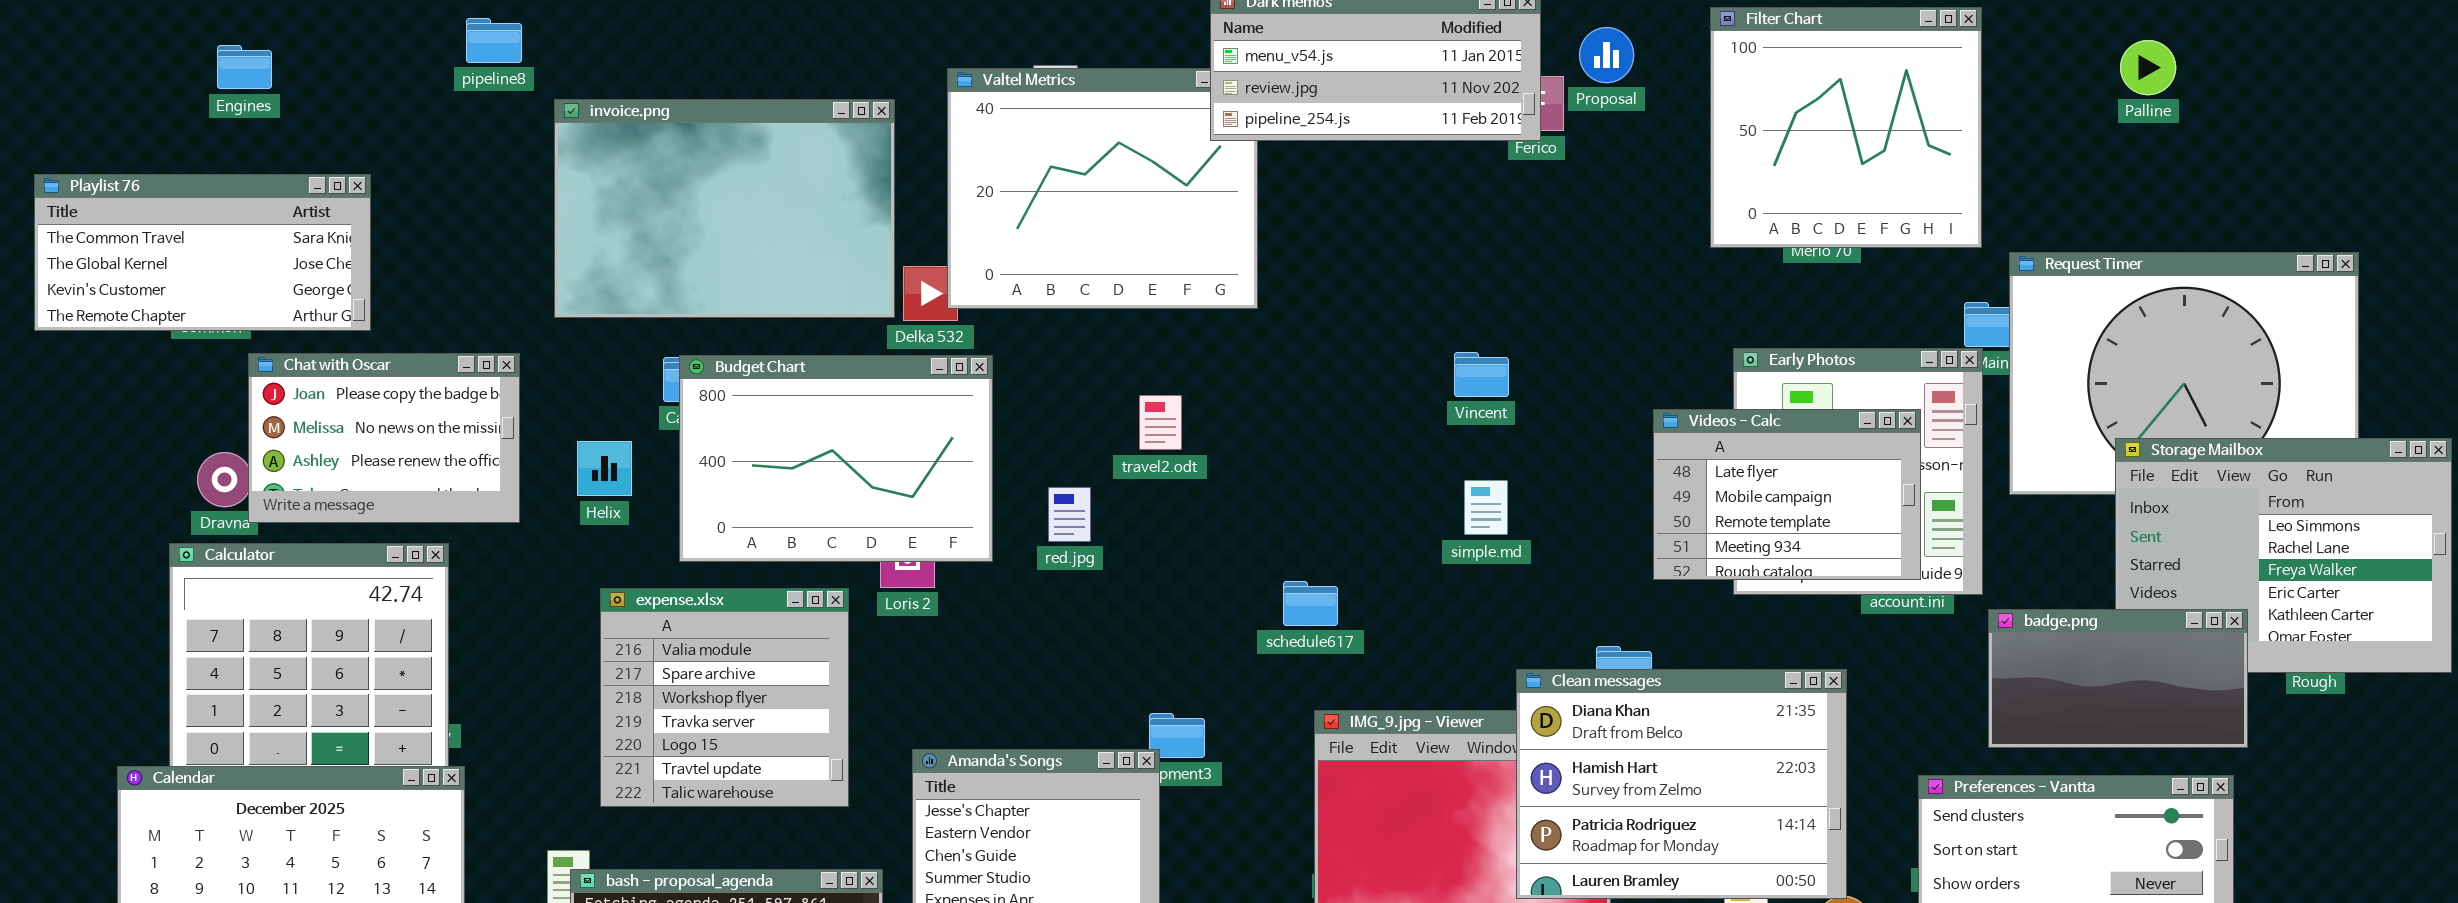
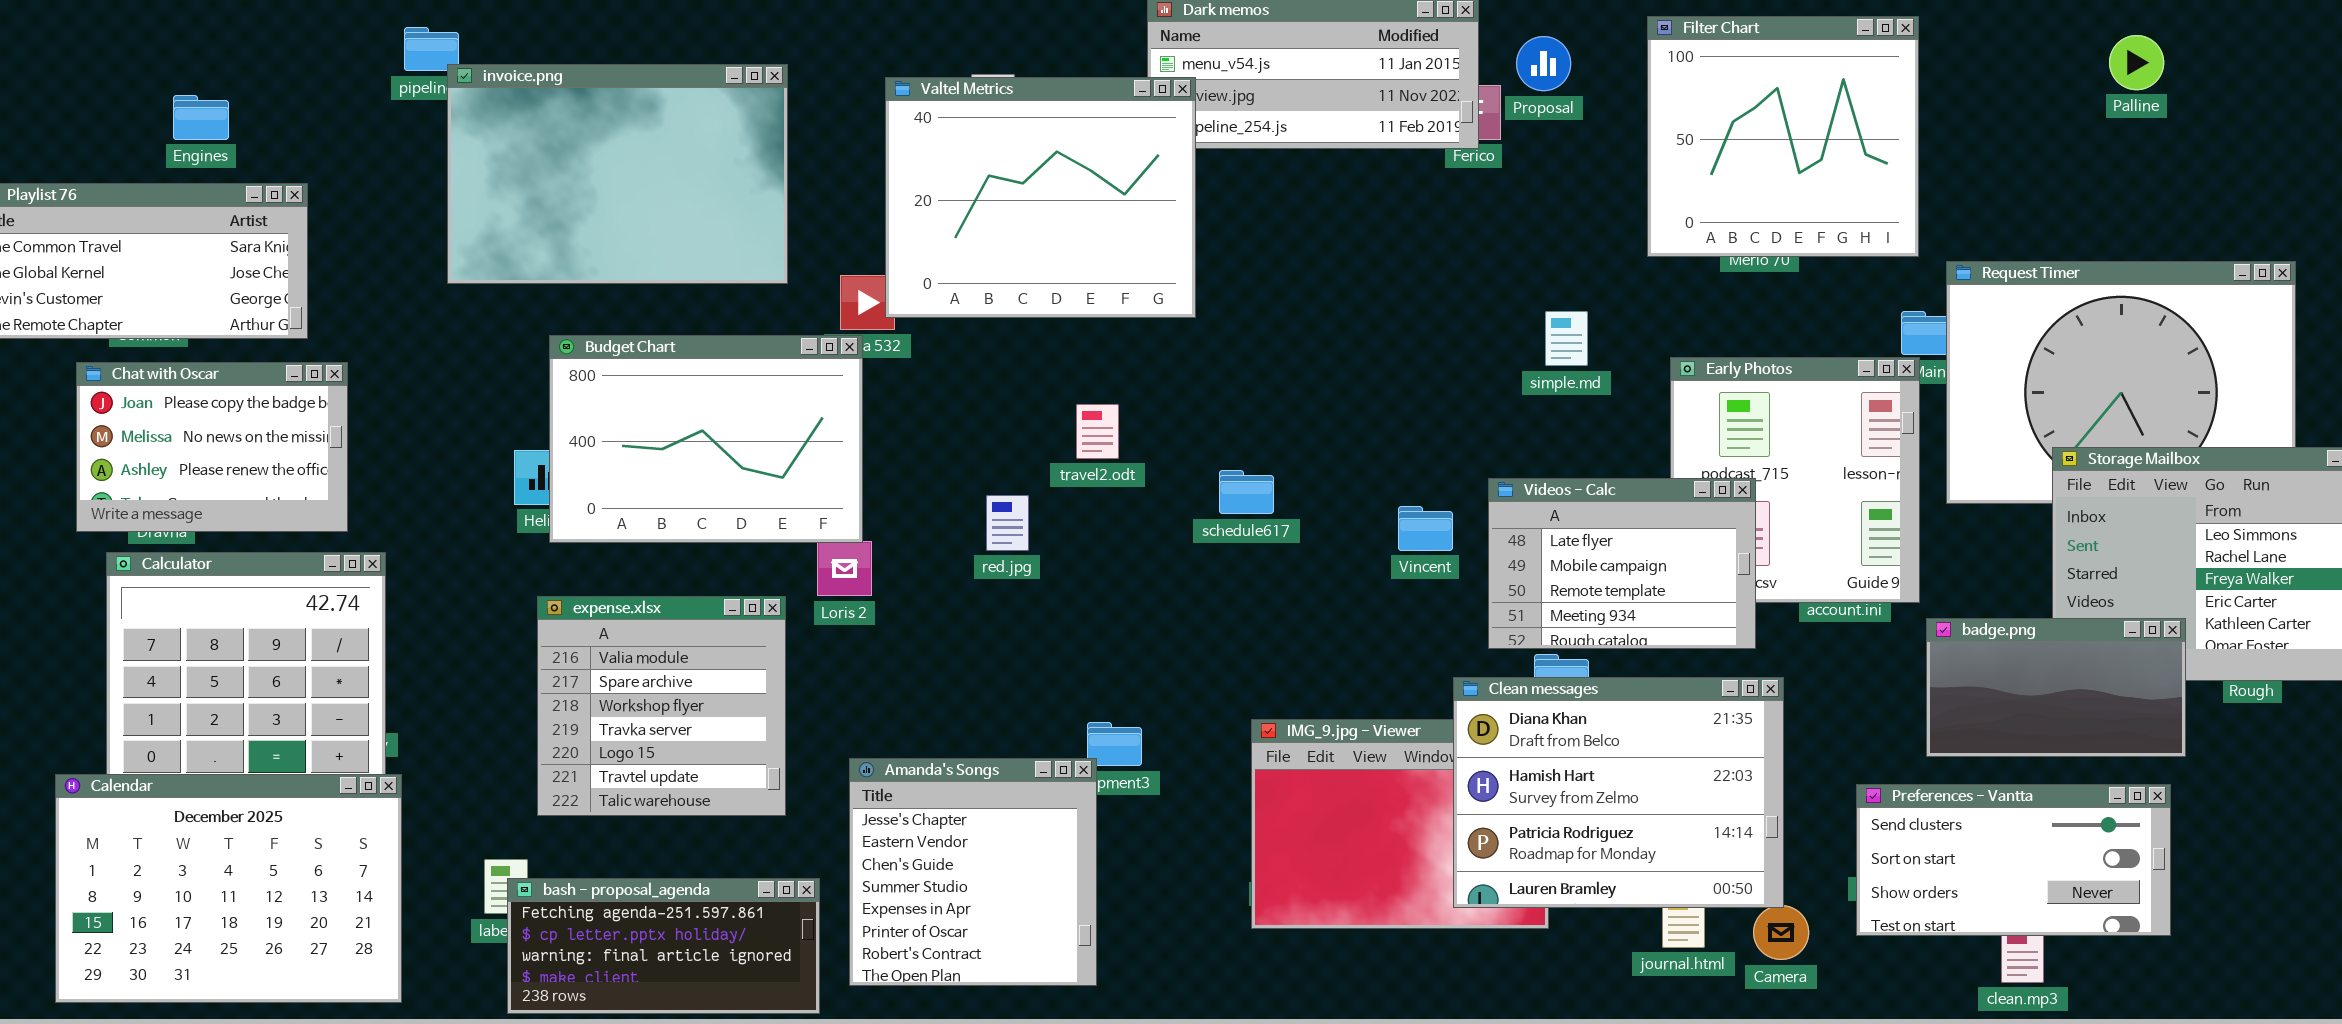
Palline: [2120,40,2176,95] -> [2109,35,2164,90], moved
Engines: [217,45,272,89] -> [173,95,229,140], moved
Valtel Metrics: [947,68,1258,309] -> [885,77,1196,318], raised
invoice.png: [554,99,895,318] -> [447,64,788,284], moved
Vincent: [1454,352,1509,397] -> [1398,506,1453,551], moved
Chat with Oscar: [248,353,520,523] -> [76,362,348,532], moved
Budget Chart: [679,355,993,562] -> [549,335,863,543], moved
Videos - Calc: [1653,409,1921,580] -> [1488,478,1756,649], moved
simple.md: [1464,480,1508,535] -> [1545,311,1588,366], moved
schedule617: [1283,581,1338,626] -> [1219,470,1274,514], moved

